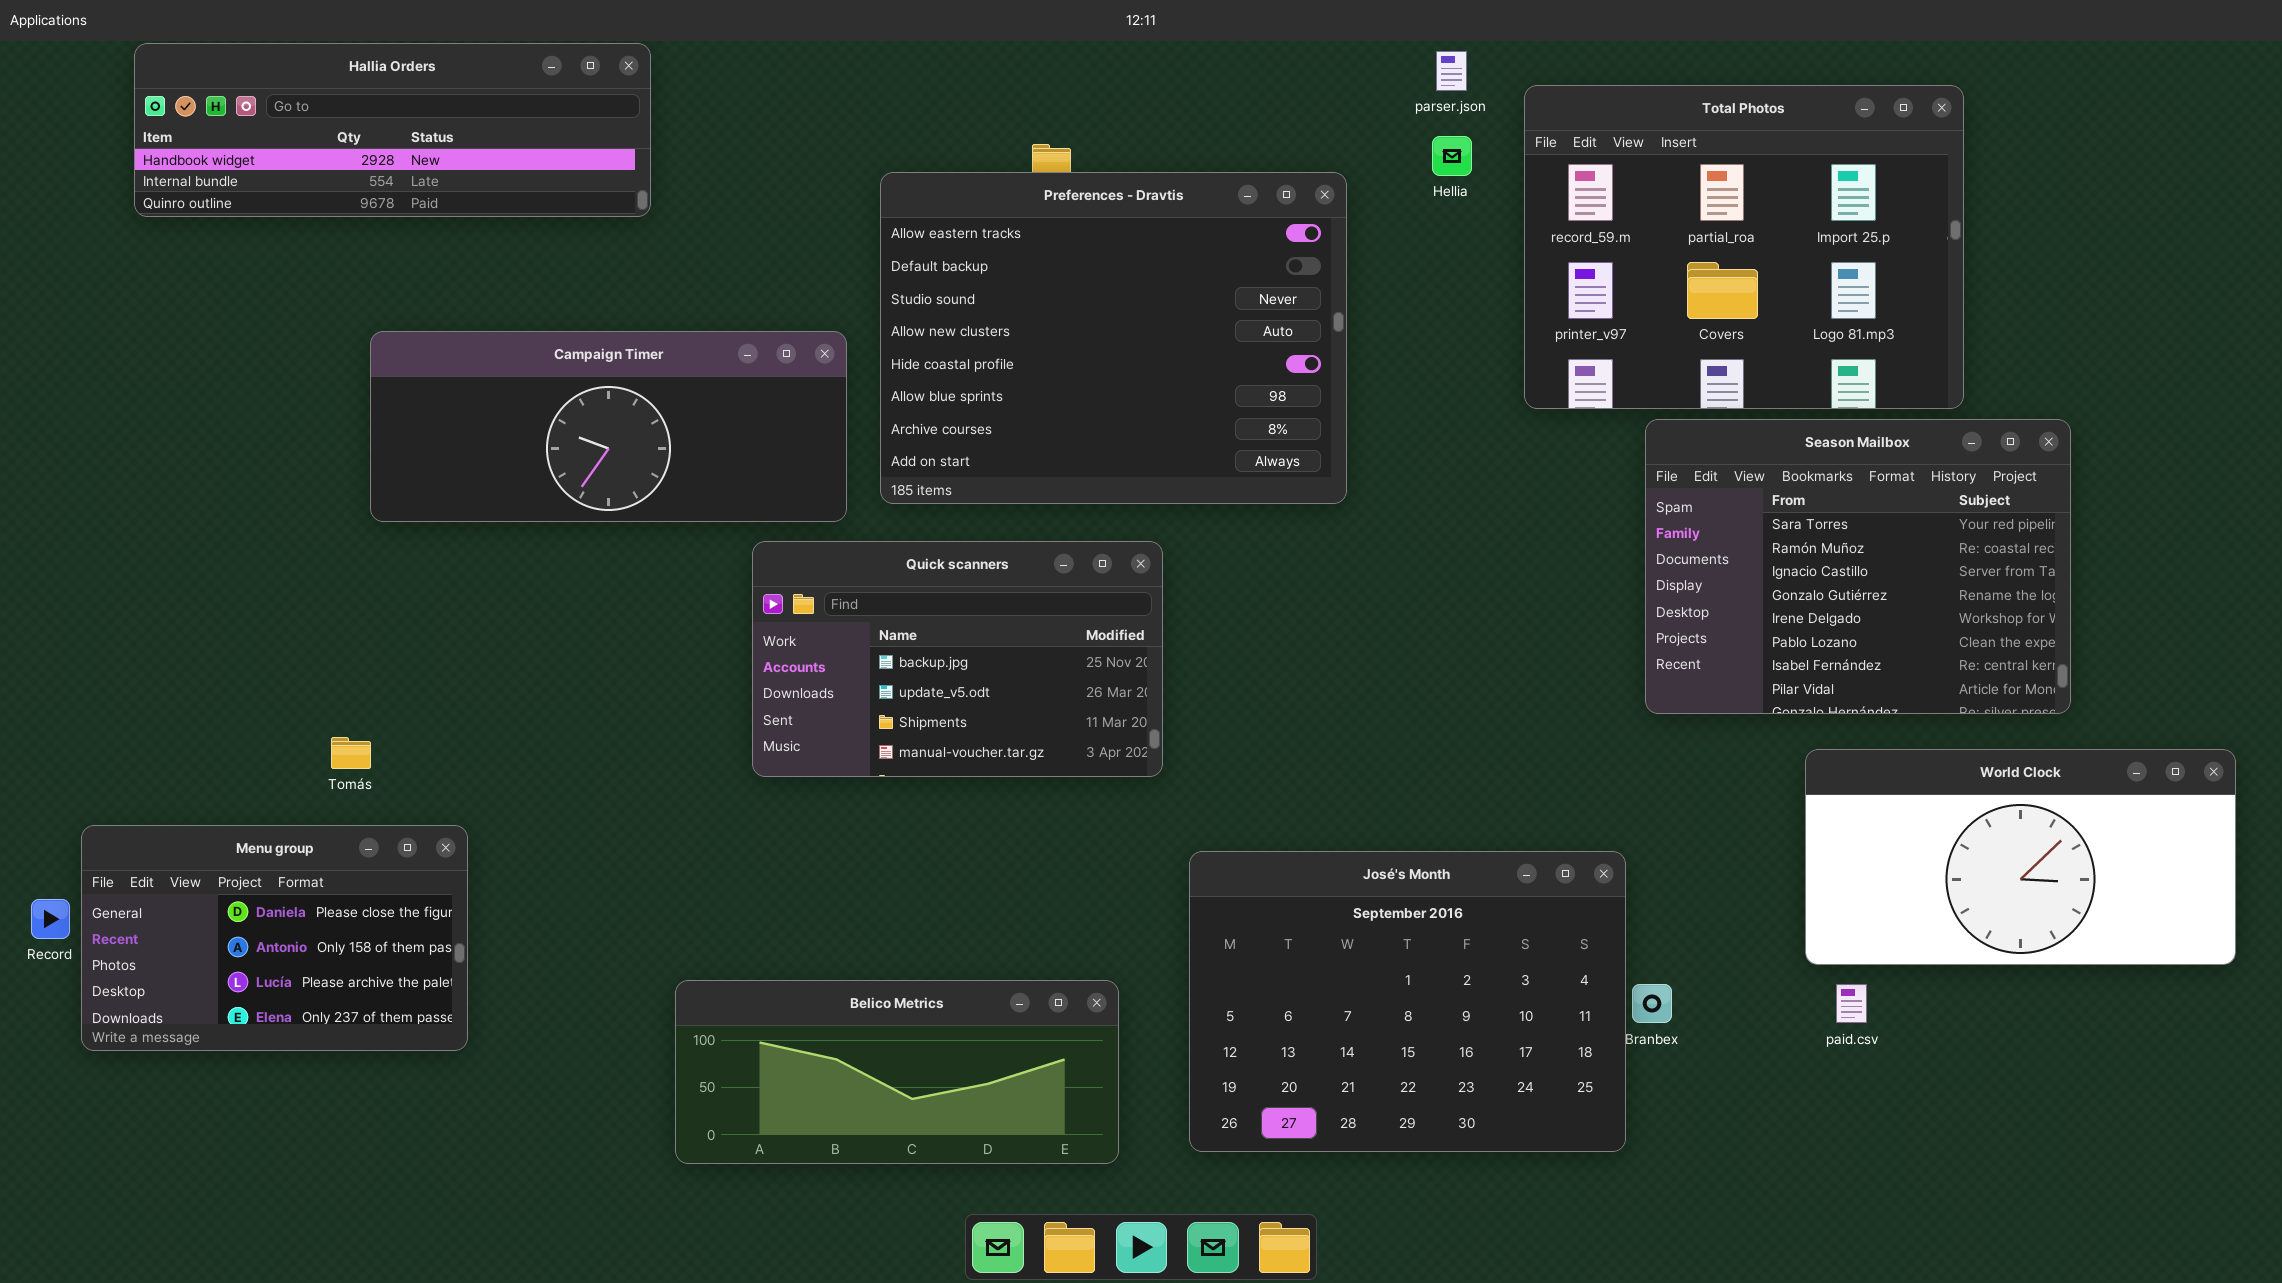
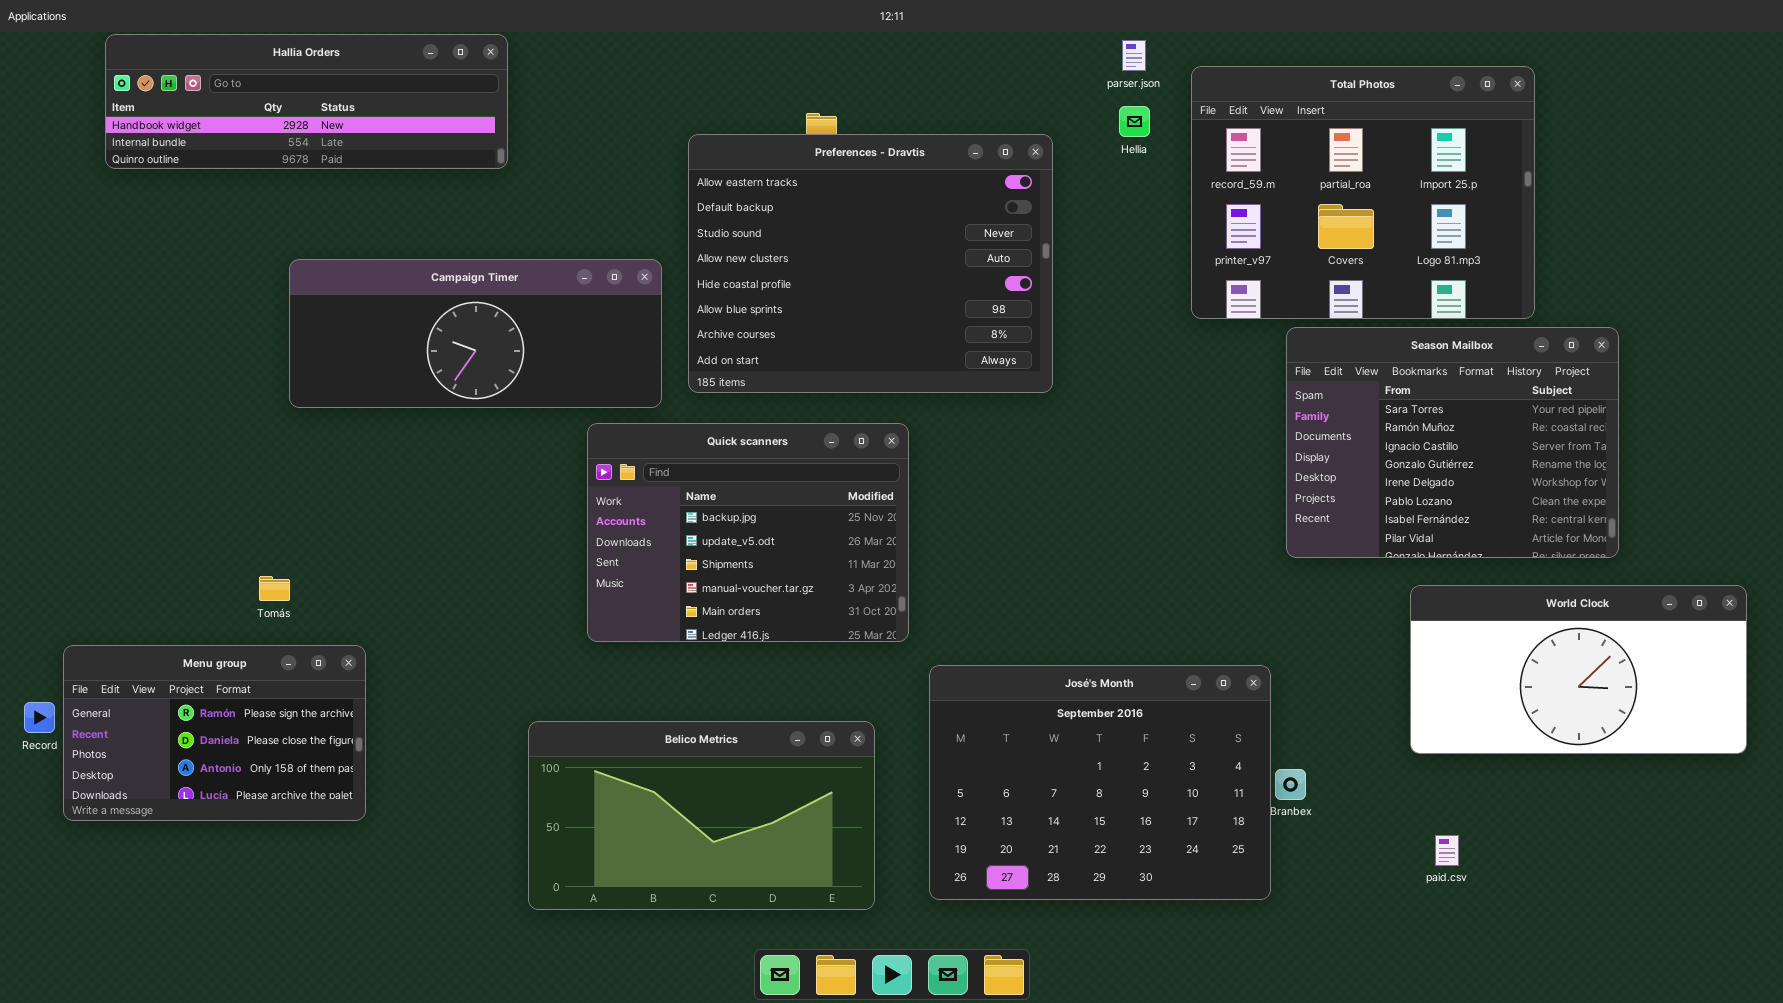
Quick scanners: [752,541,1163,777] -> [587,423,909,642], resized
Menu group: [81,825,468,1051] -> [63,645,366,821], scrolled up 1 row
Belico Metrics: [675,980,1119,1164] -> [528,721,875,910], resized
paid.csv: [1836,984,1867,1023] -> [1435,835,1459,866], moved

